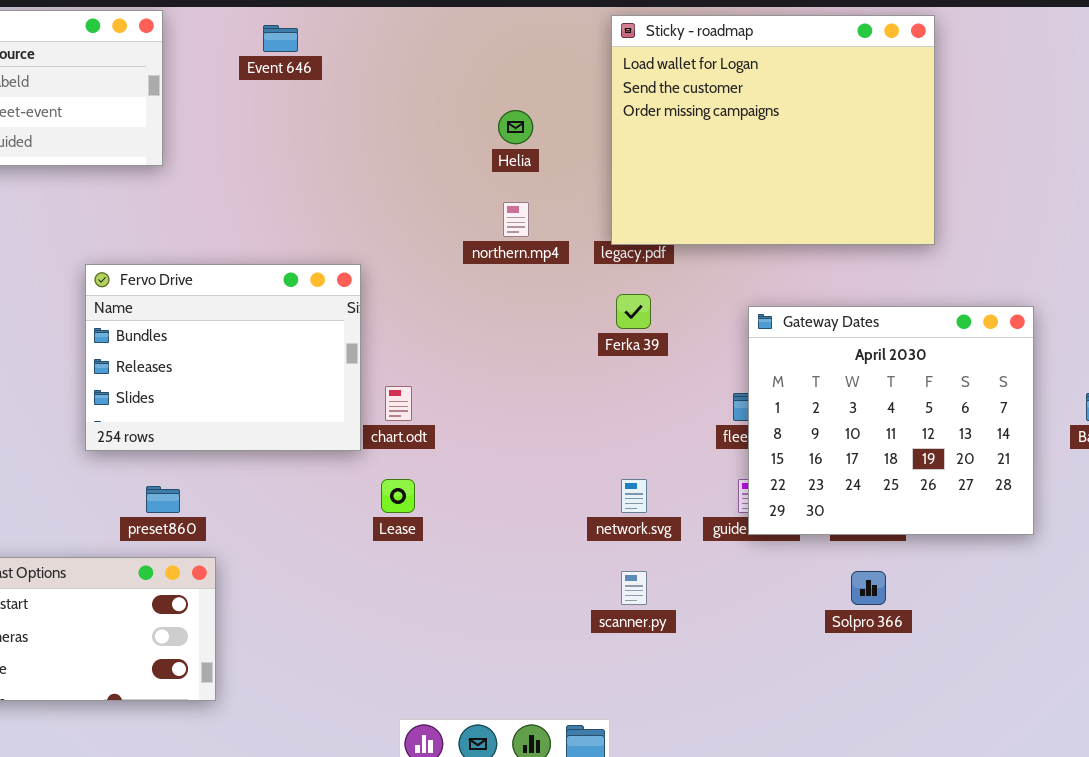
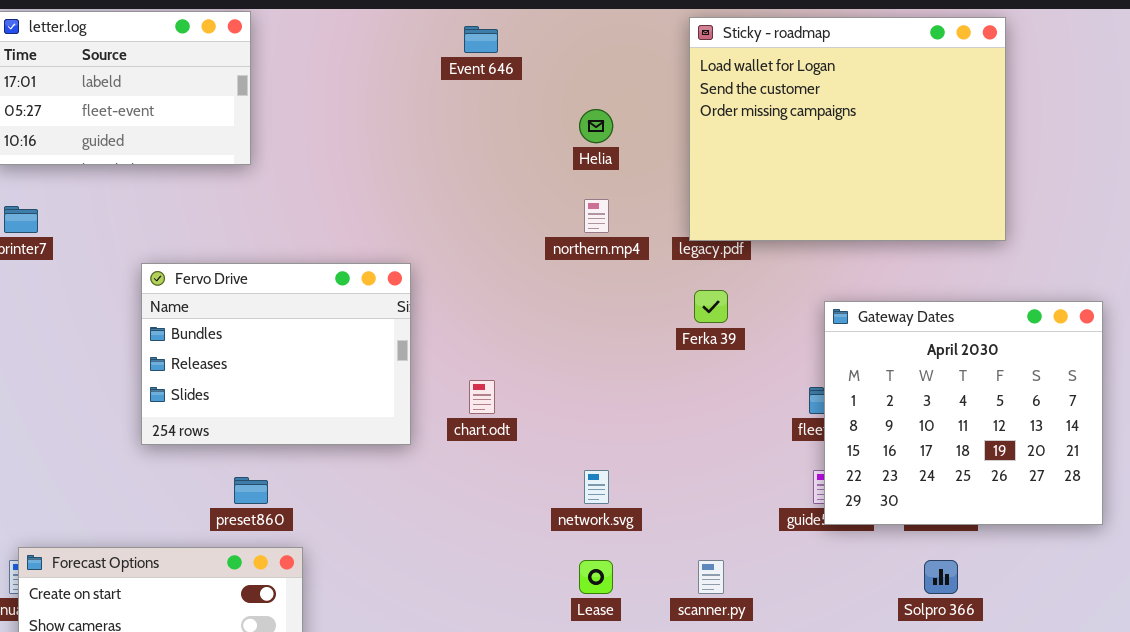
Event 646: [263,25,298,52] -> [464,26,498,53], moved
Fervo Drive: [85,264,361,451] -> [141,263,411,445], moved
Lease: [381,479,415,513] -> [579,560,613,594], moved
network.svg: [621,479,647,513] -> [584,470,609,504], moved

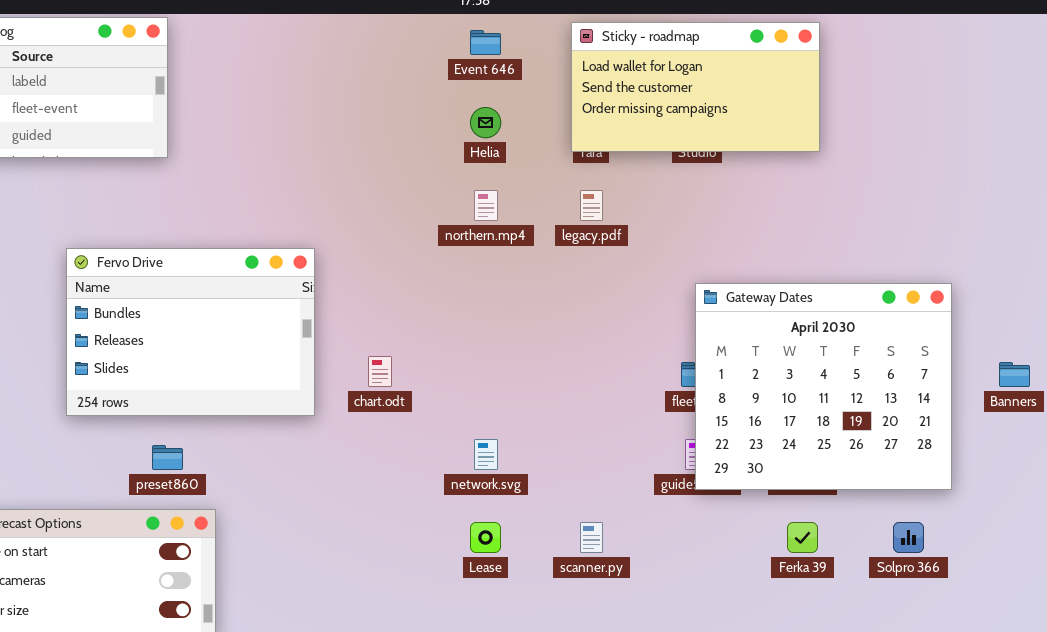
Sticky - roadmap: [689,17,1006,241] -> [571,22,820,152], resized
Event 646: [464,26,498,53] -> [470,30,501,55], moved
Ferka 39: [694,290,728,323] -> [787,522,818,553], moved
Solpro 366: [924,560,958,594] -> [893,522,924,553], moved

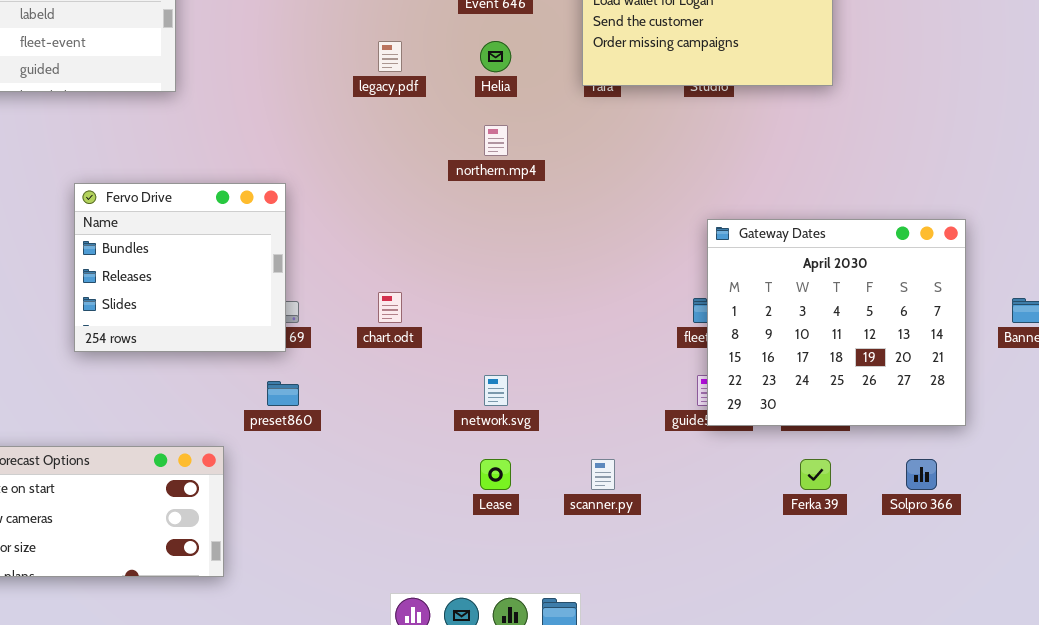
legacy.pdf: [580,190,603,221] -> [378,41,402,72], moved
Fervo Drive: [66,248,315,416] -> [74,183,286,352], resized
preset860: [152,445,183,470] -> [267,381,299,406], moved

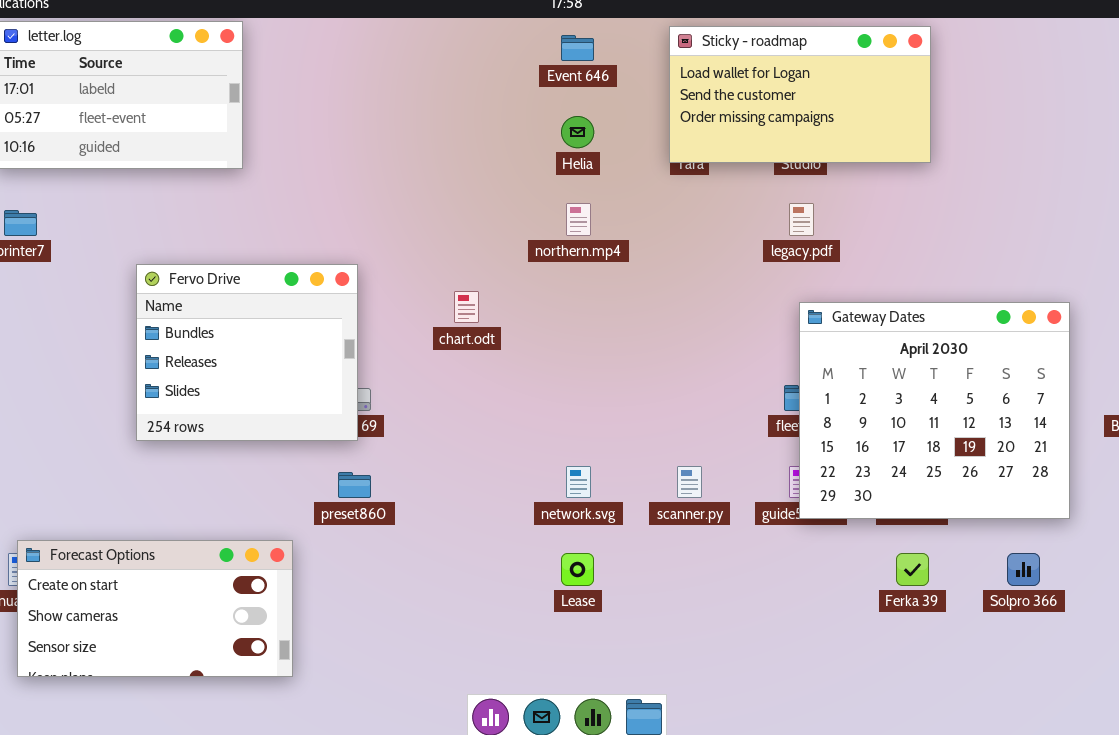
legacy.pdf: [378,41,402,72] -> [789,203,814,236], moved
chart.odt: [378,292,402,323] -> [454,291,479,323], moved
scanner.py: [591,459,615,490] -> [677,466,702,498], moved

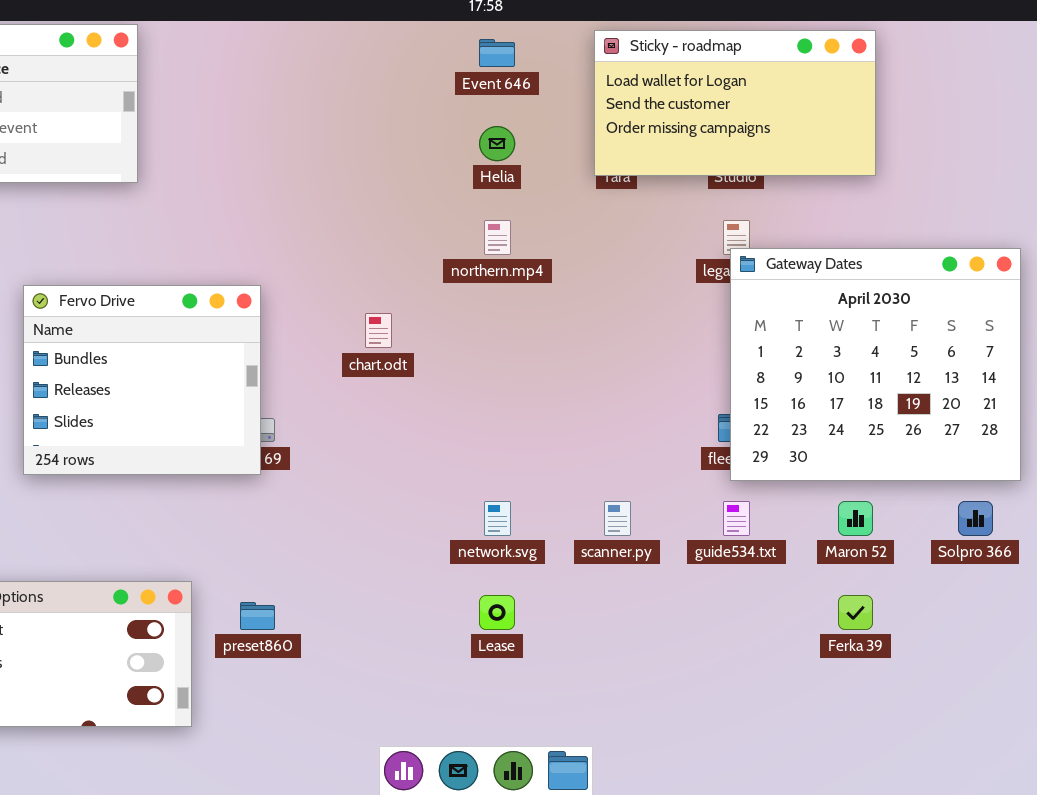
Gateway Dates: [799,302,1070,519] -> [730,248,1021,481], moved
preset860: [338,472,371,498] -> [240,602,275,630], moved
Solpro 366: [1007,553,1040,586] -> [958,501,993,536], moved

